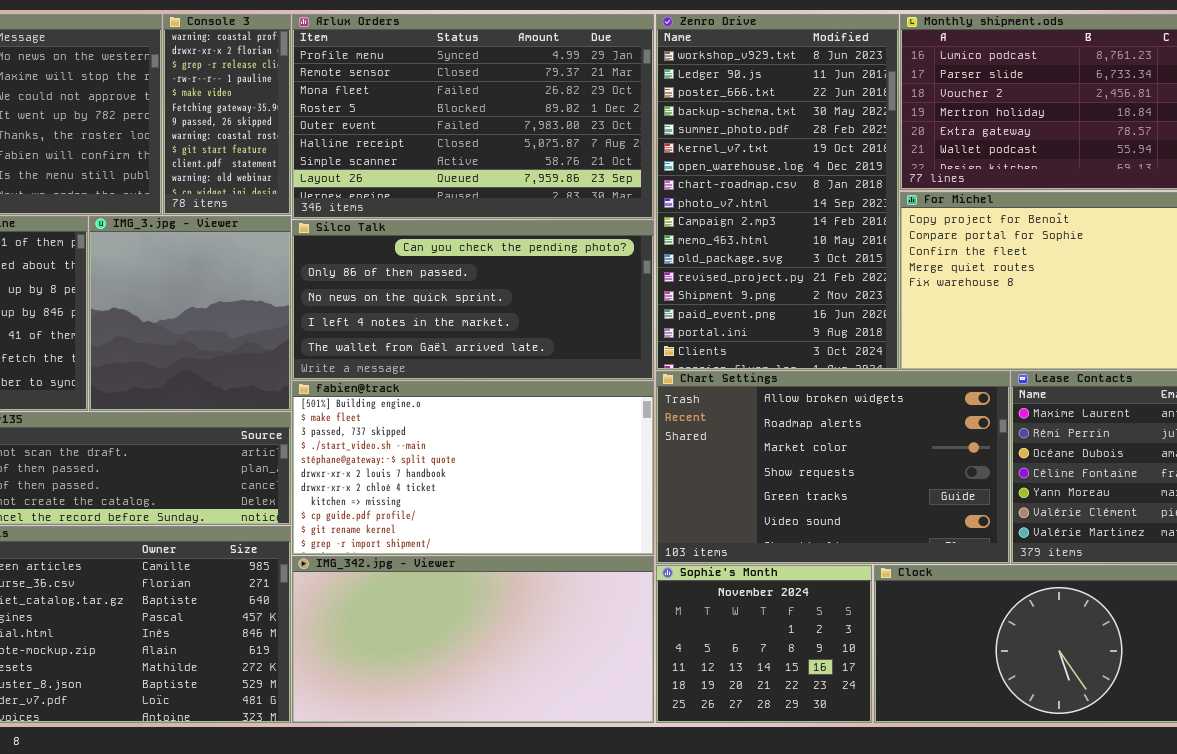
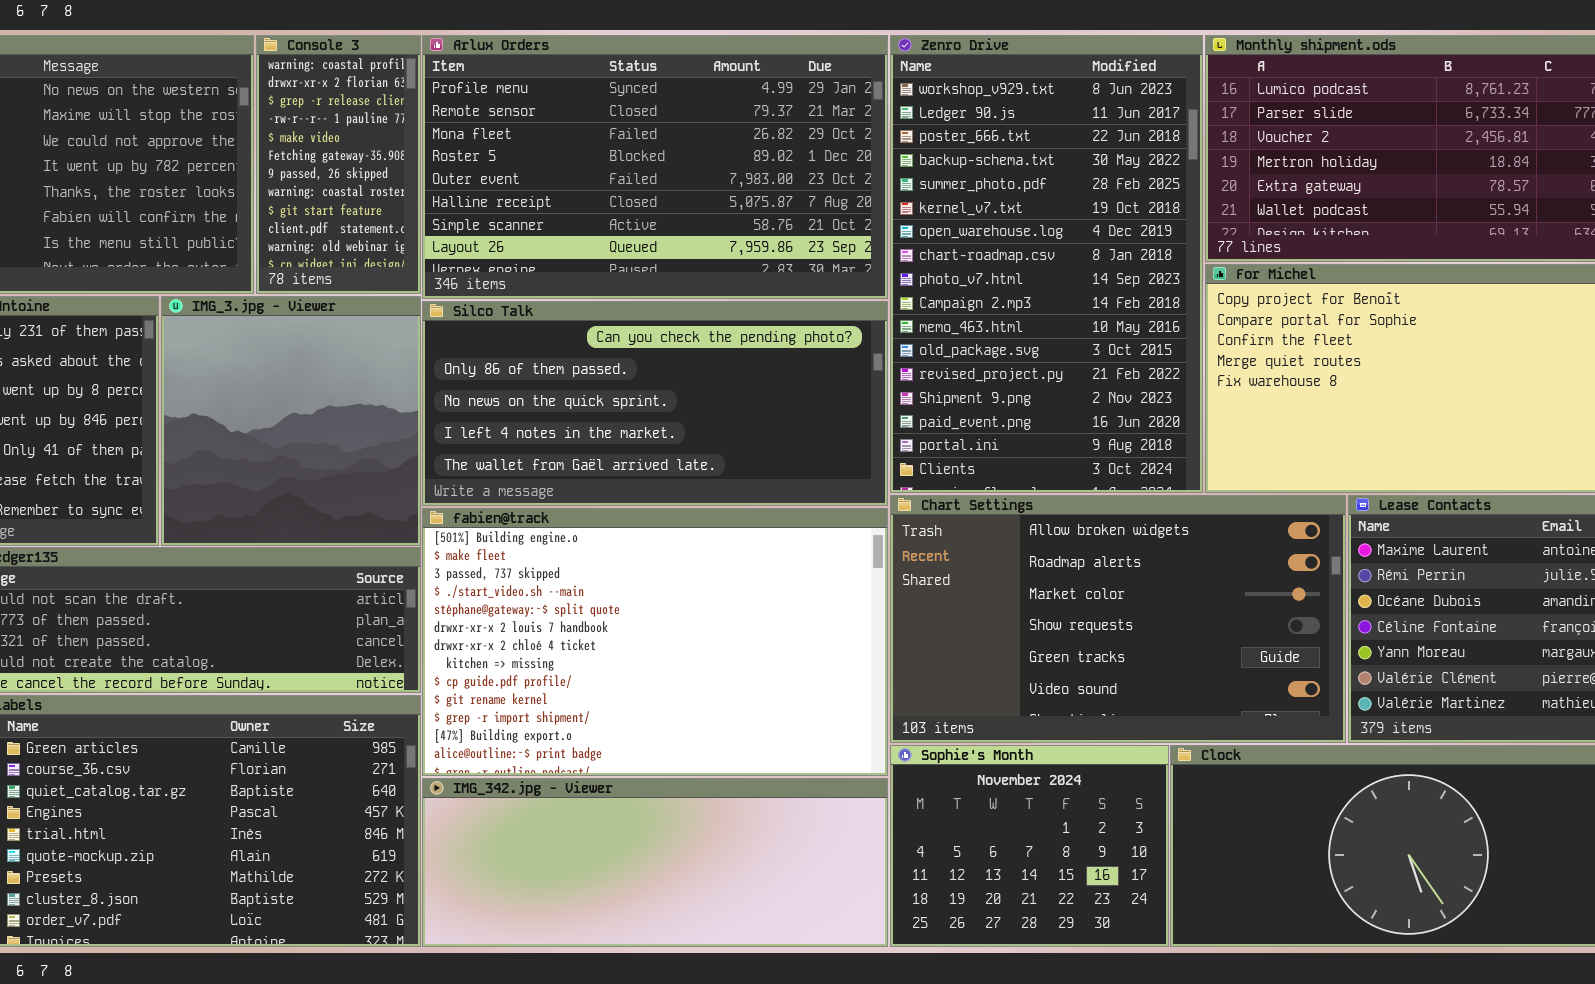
fabien@track: [292,381,654,555] -> [422,508,888,776], resized
IMG_342.jpg - Viewer: [292,556,654,723] -> [422,778,888,947], resized

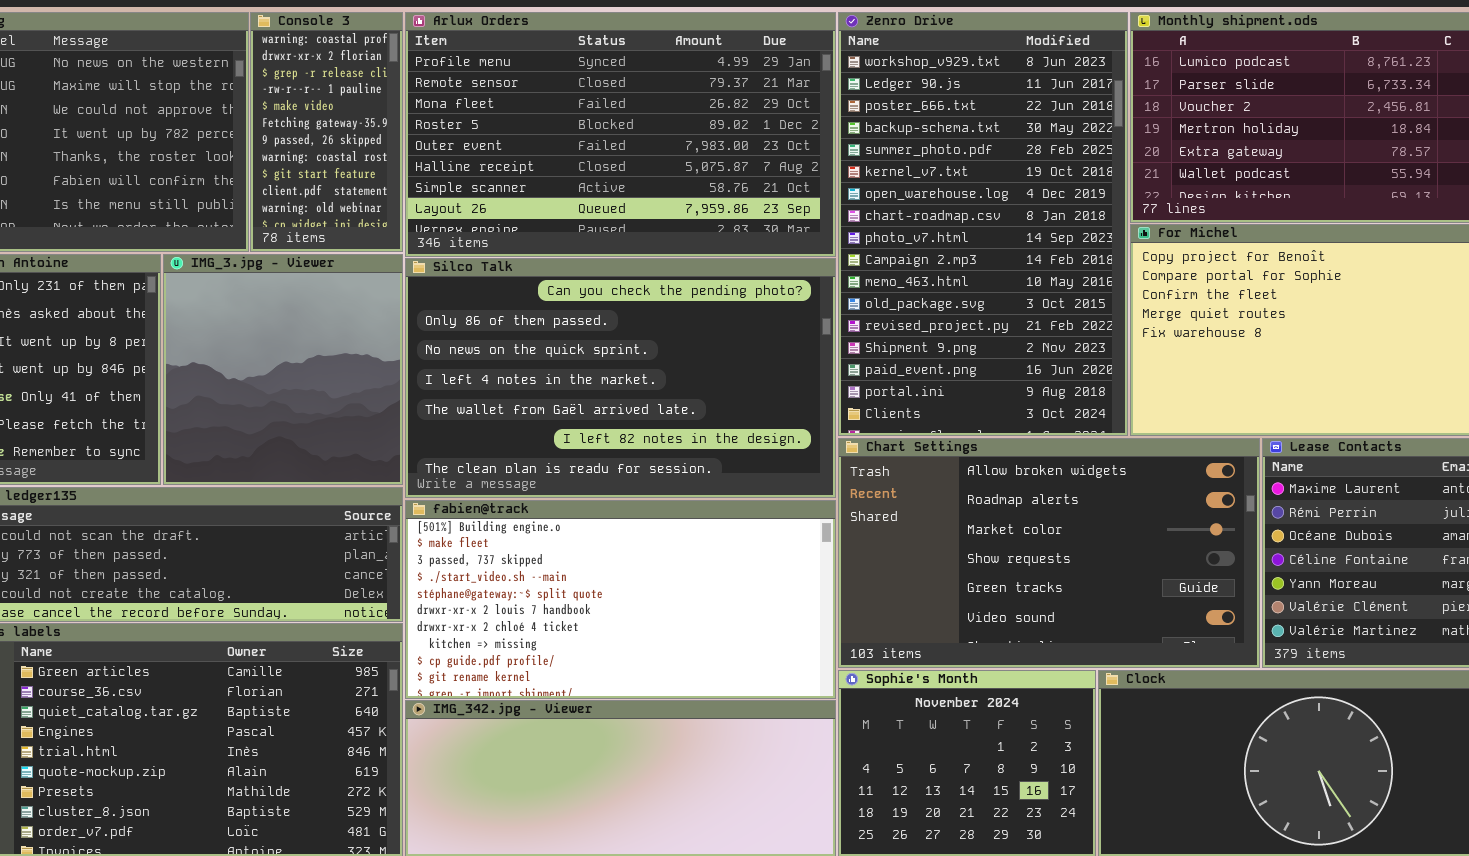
Silco Talk: [422,301,888,506] -> [405,258,836,498], resized
fabien@track: [422,508,888,776] -> [405,500,836,699], resized

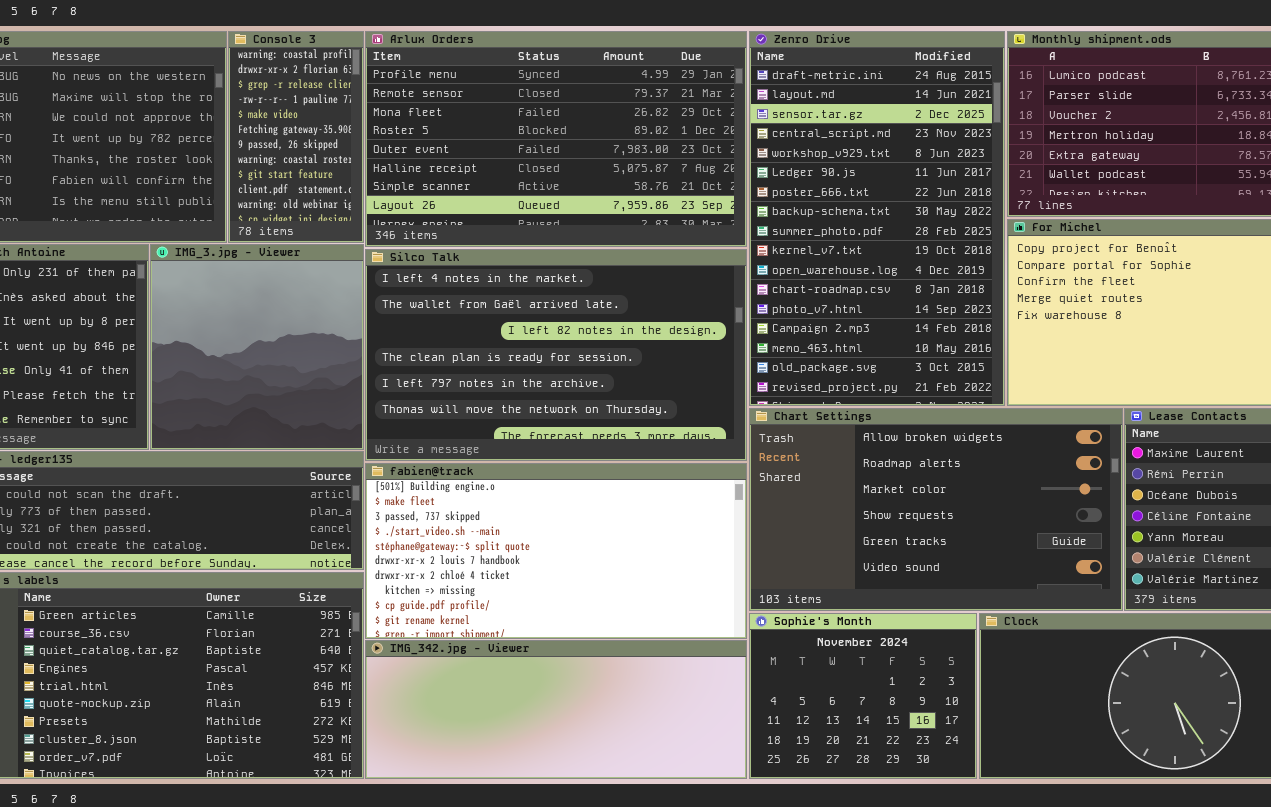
Zenro Drive: [838,12,1128,436] -> [749,31,1005,406], scrolled up 4 rows
Silco Talk: [405,258,836,498] -> [365,249,747,461], scrolled down 3 rows

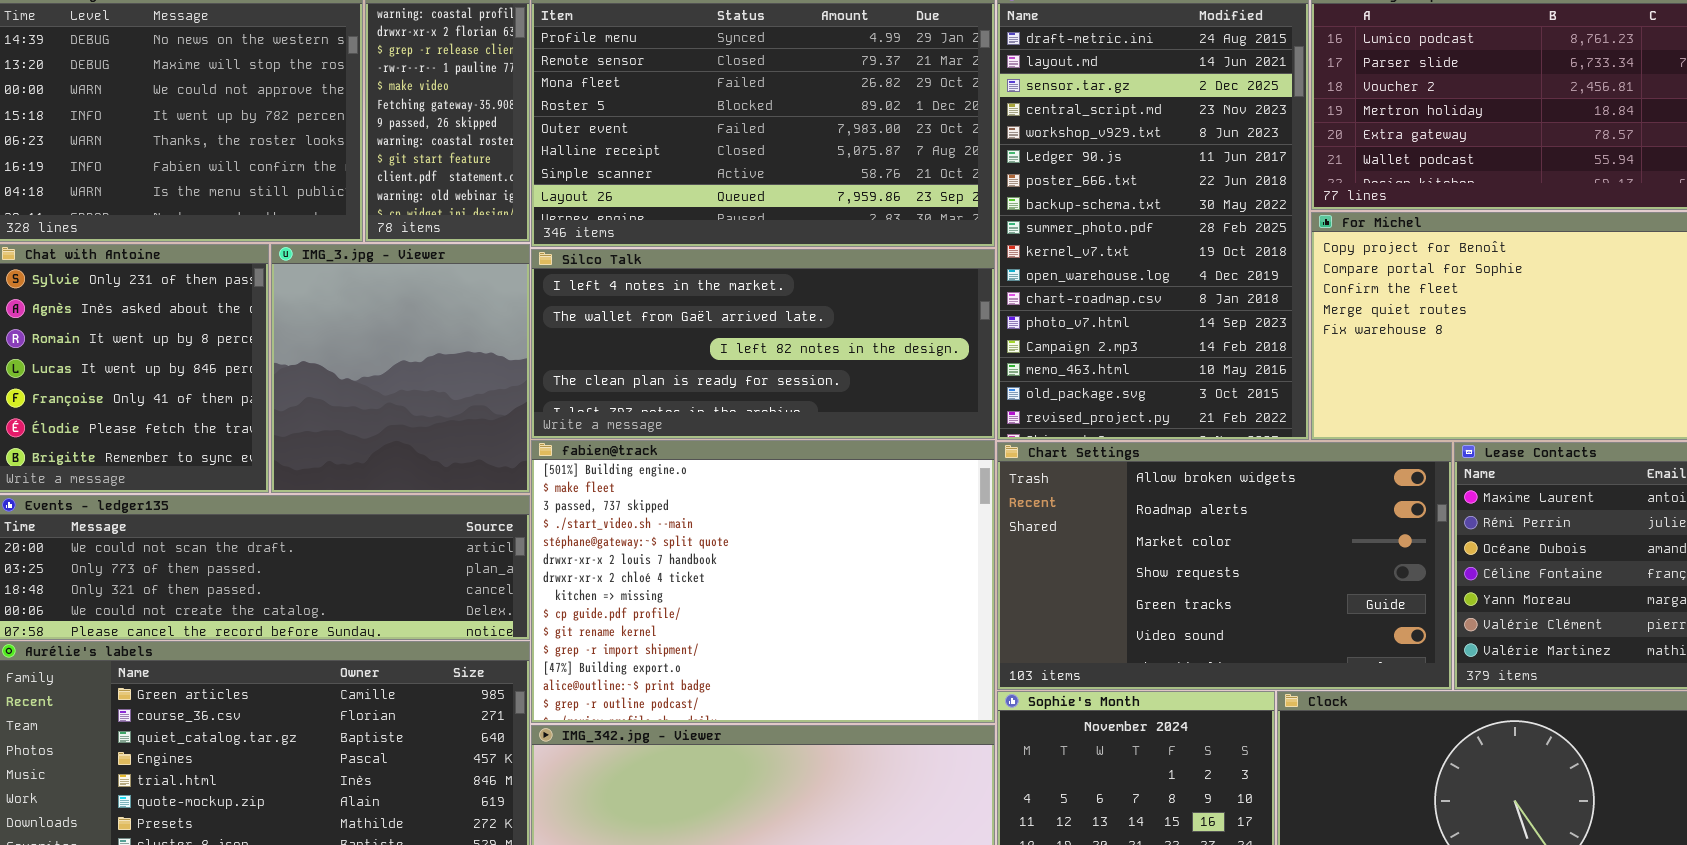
Silco Talk: [365,249,747,461] -> [531,249,995,439], resized
fabien@track: [365,463,747,639] -> [531,440,995,723], resized

